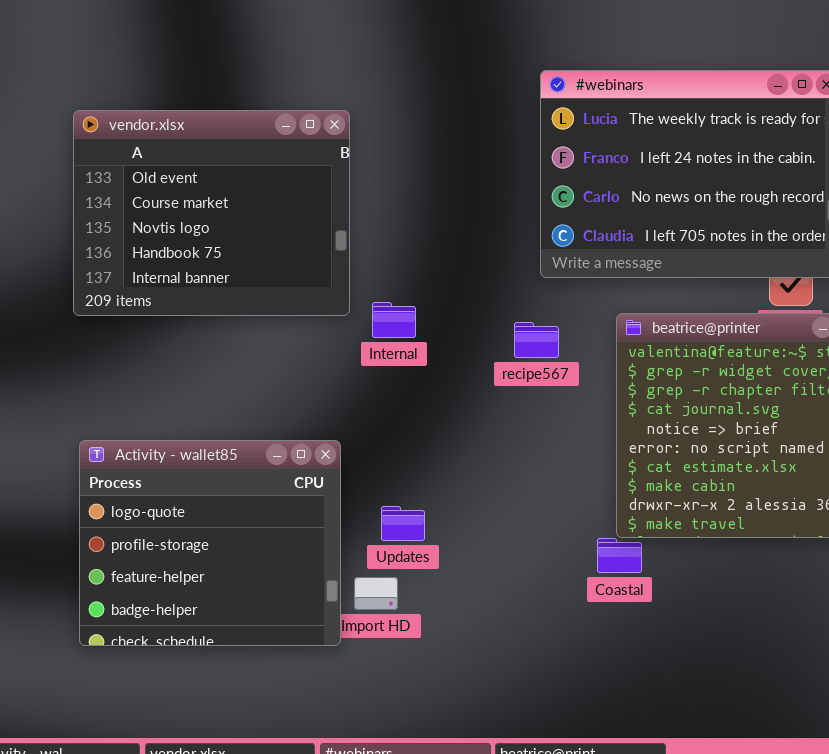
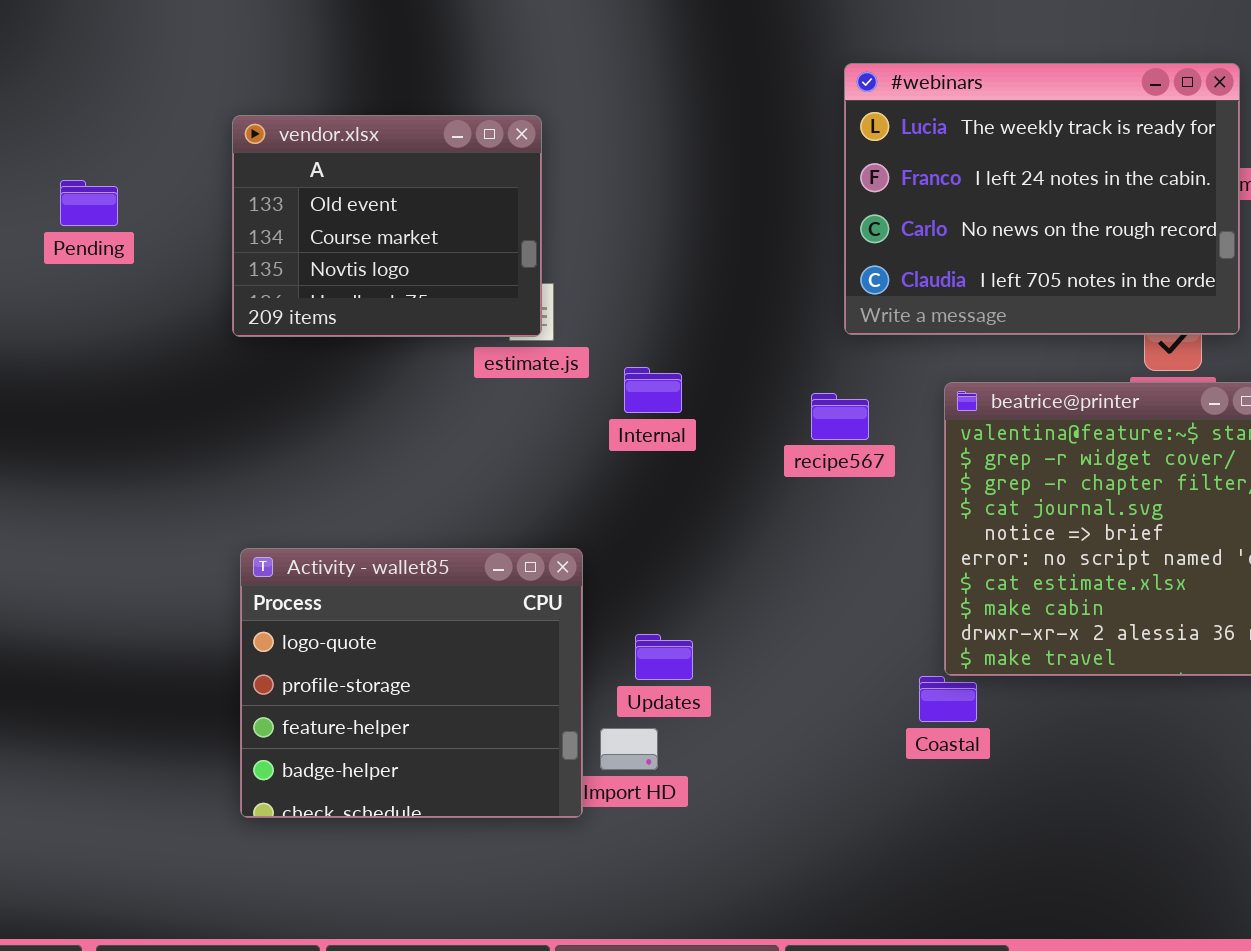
vendor.xlsx: [73,110,350,316] -> [232,115,542,337], resized

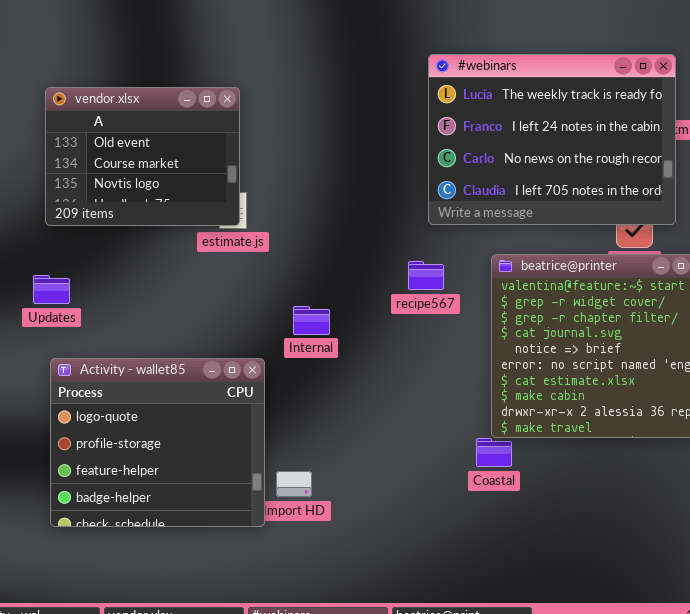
Internal: [624,367,682,413] -> [293,306,330,335], moved
Updates: [635,634,693,680] -> [33,275,70,304], moved

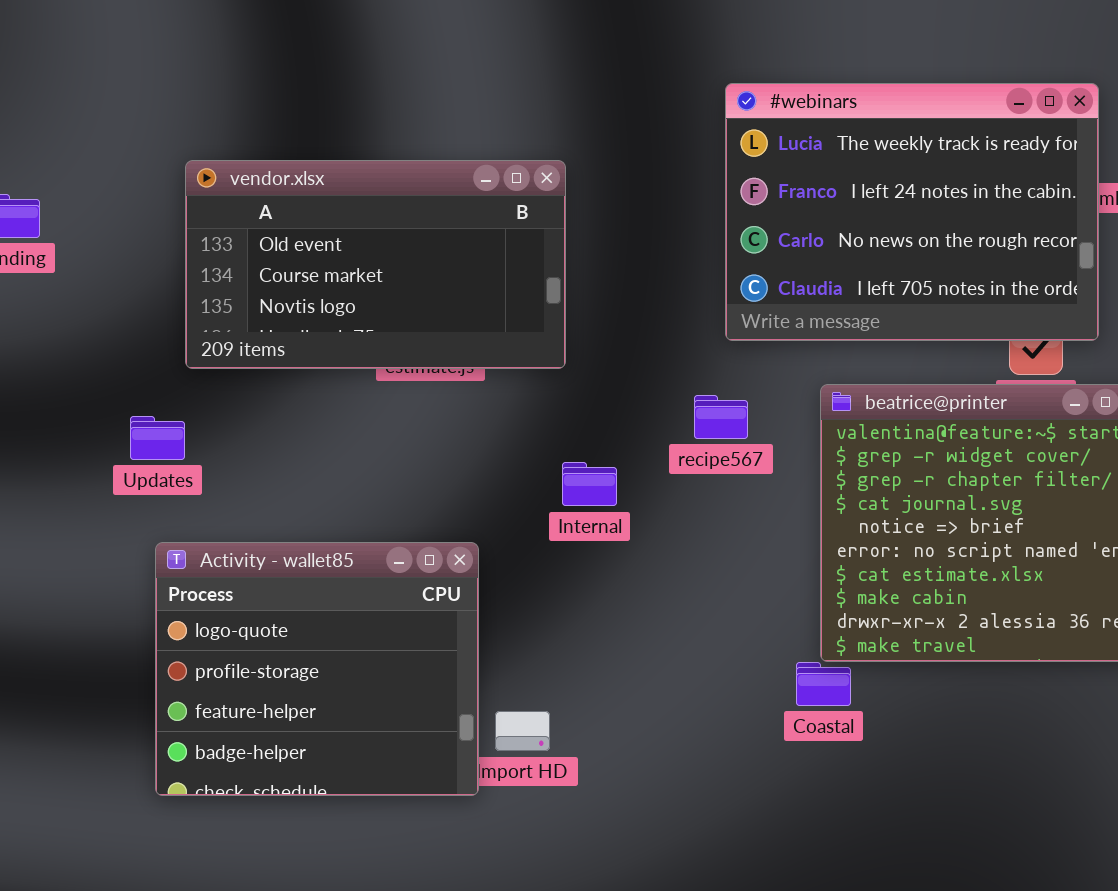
vendor.xlsx: [45,87,240,226] -> [185,160,566,369], moved, resized
Internal: [293,306,330,335] -> [562,462,617,506], moved

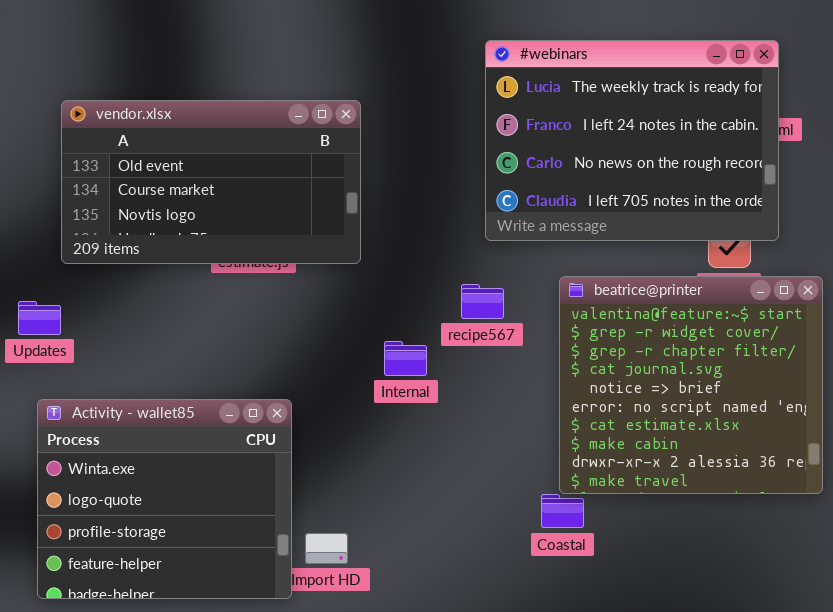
Internal: [562,462,617,506] -> [384,341,427,376], moved
Activity - wallet85: [155,542,479,796] -> [37,399,292,599], scrolled up 1 row

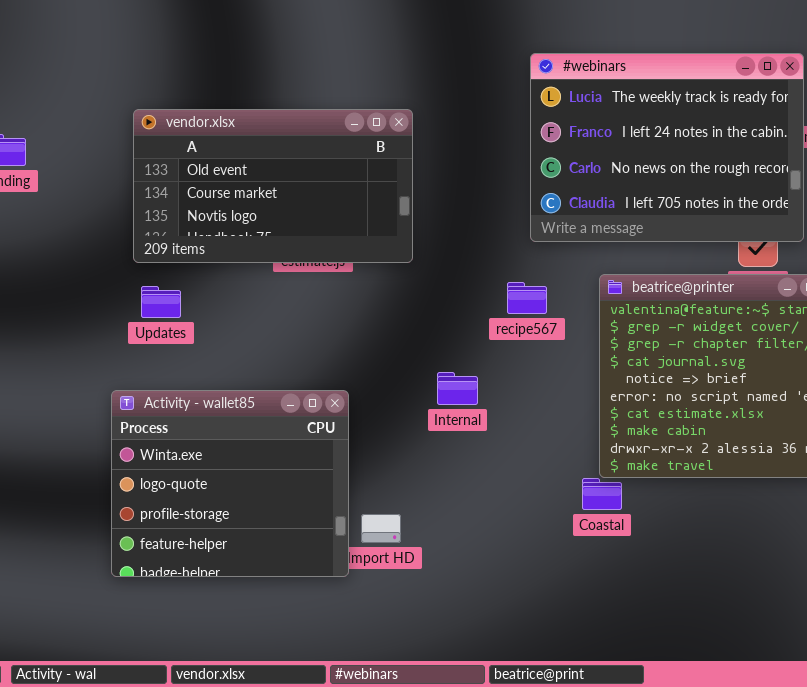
Updates: [18,301,61,335] -> [141,286,181,318], moved
Internal: [384,341,427,376] -> [437,372,478,405], moved

